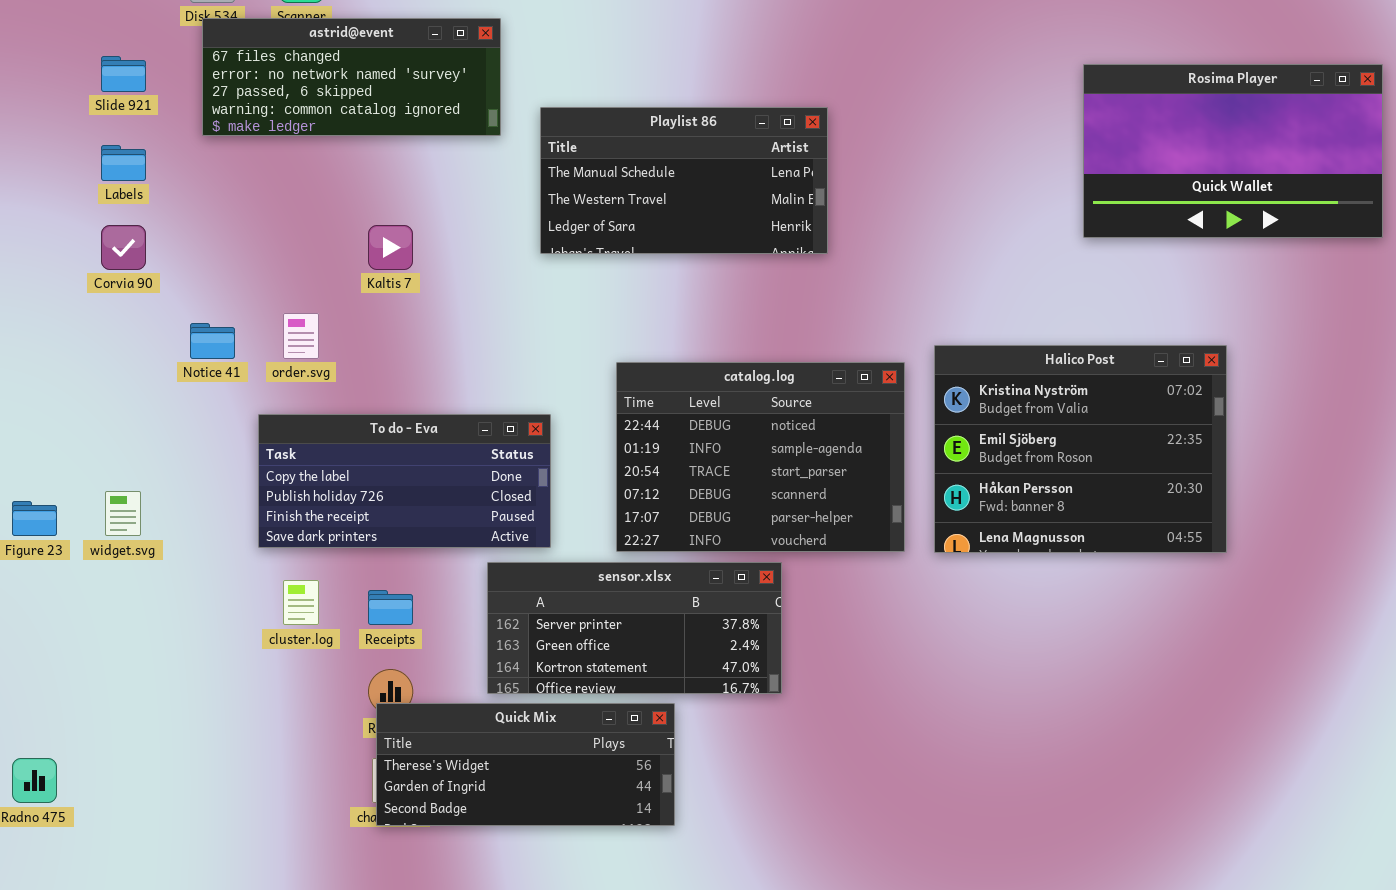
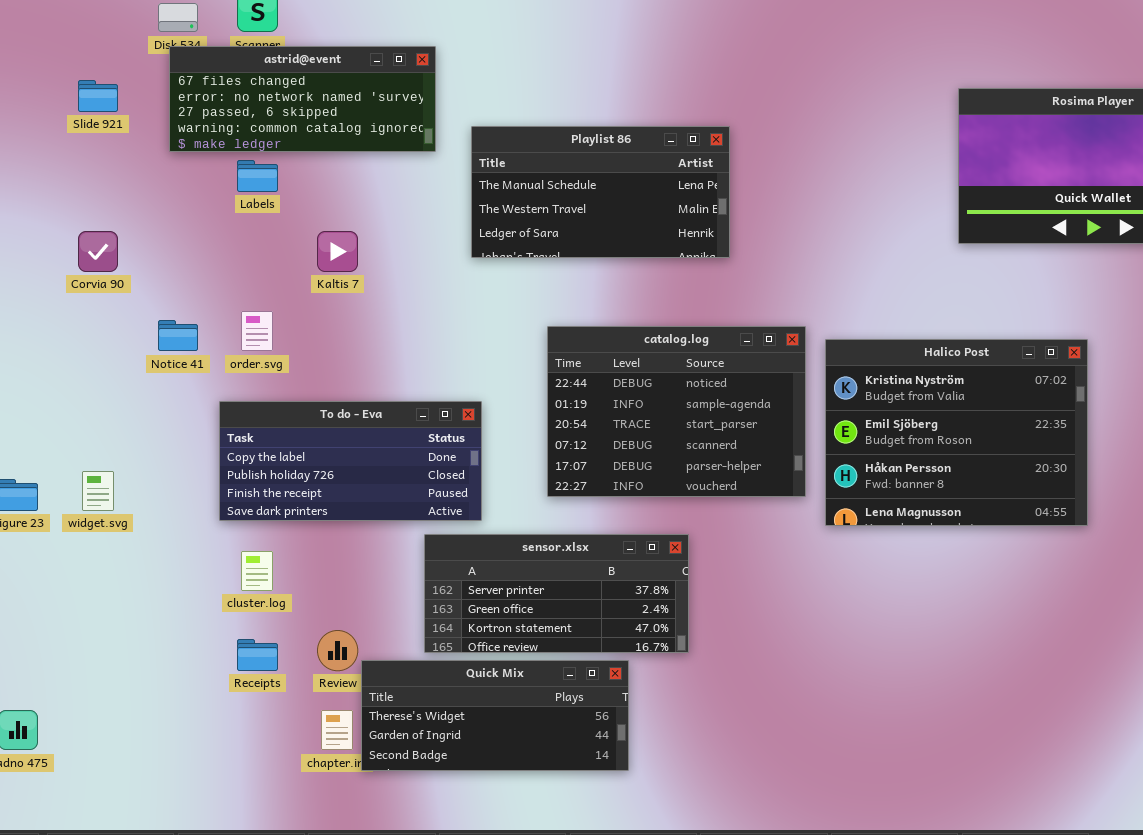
Labels: [101,145,146,181] -> [237,160,278,192], moved
catalog.log: [616,362,905,552] -> [547,326,806,497], moved
Receipts: [368,590,413,625] -> [237,639,278,671], moved
Quick Mix: [376,703,675,826] -> [361,660,629,771], moved

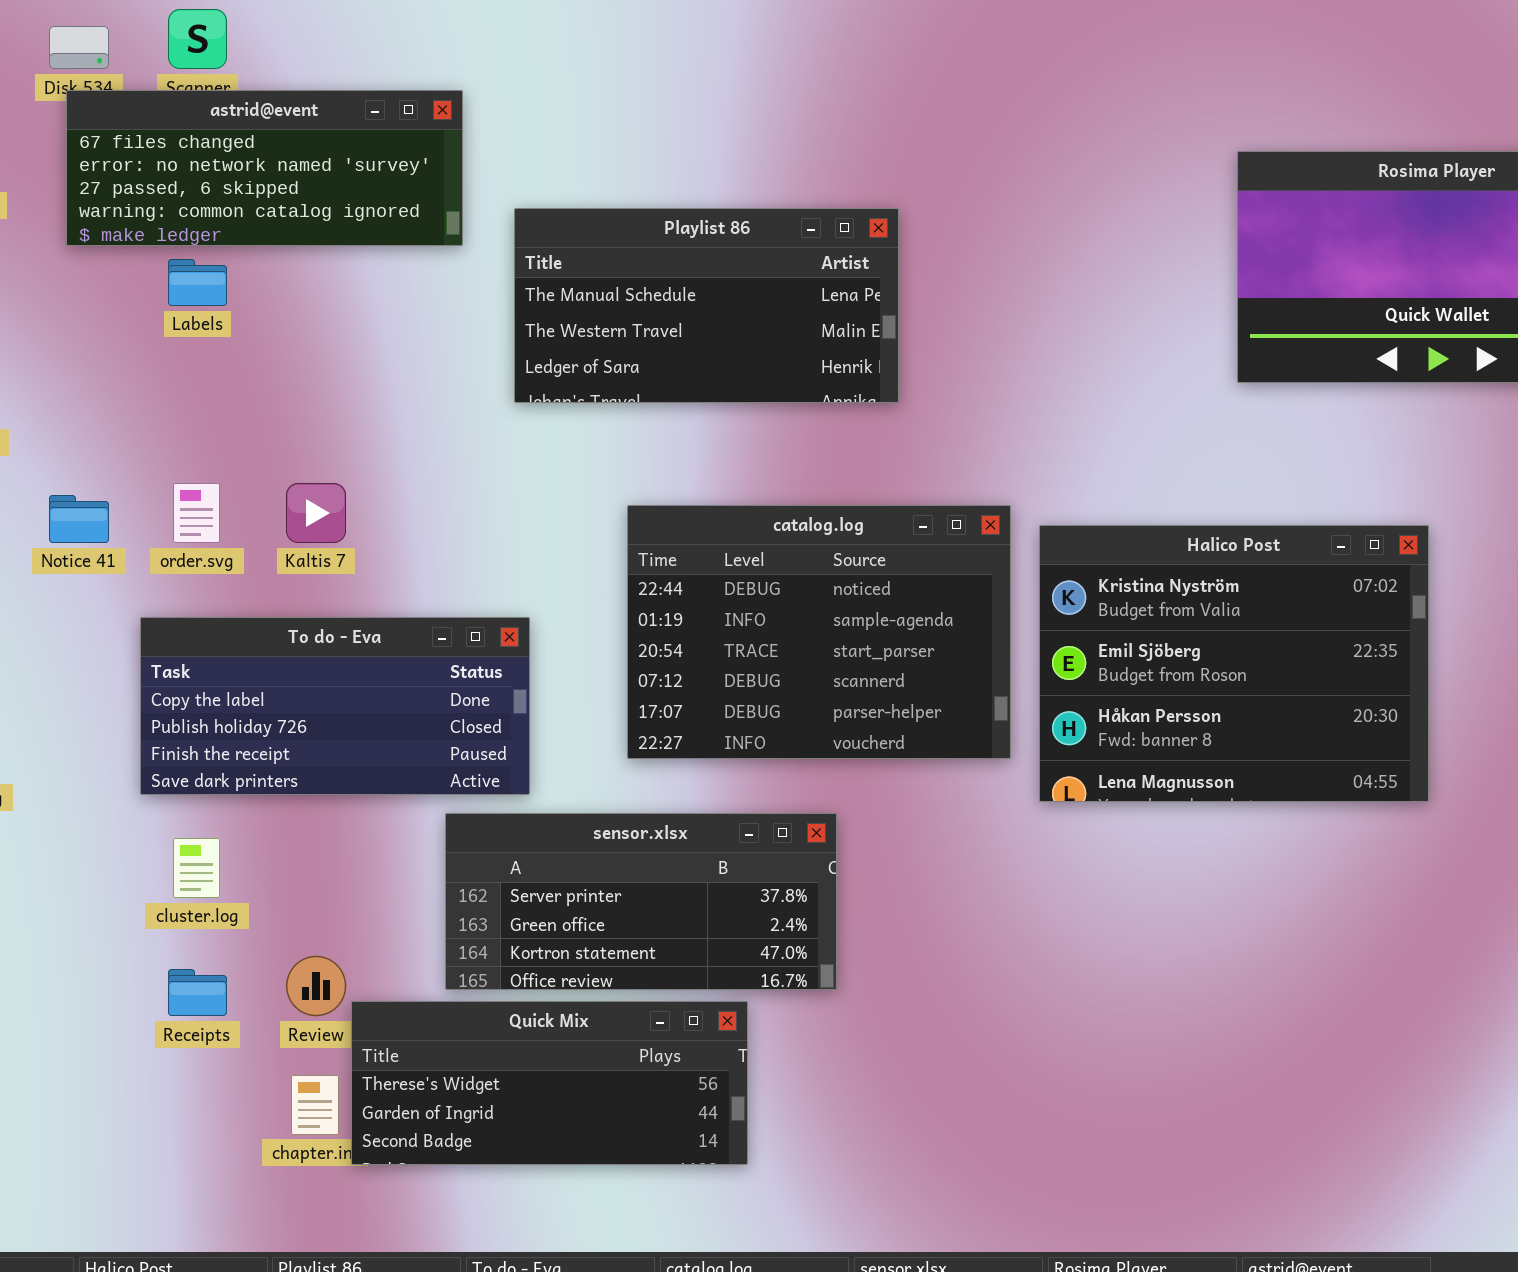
Kaltis 7: [317,231,358,272] -> [286,483,346,543], moved

